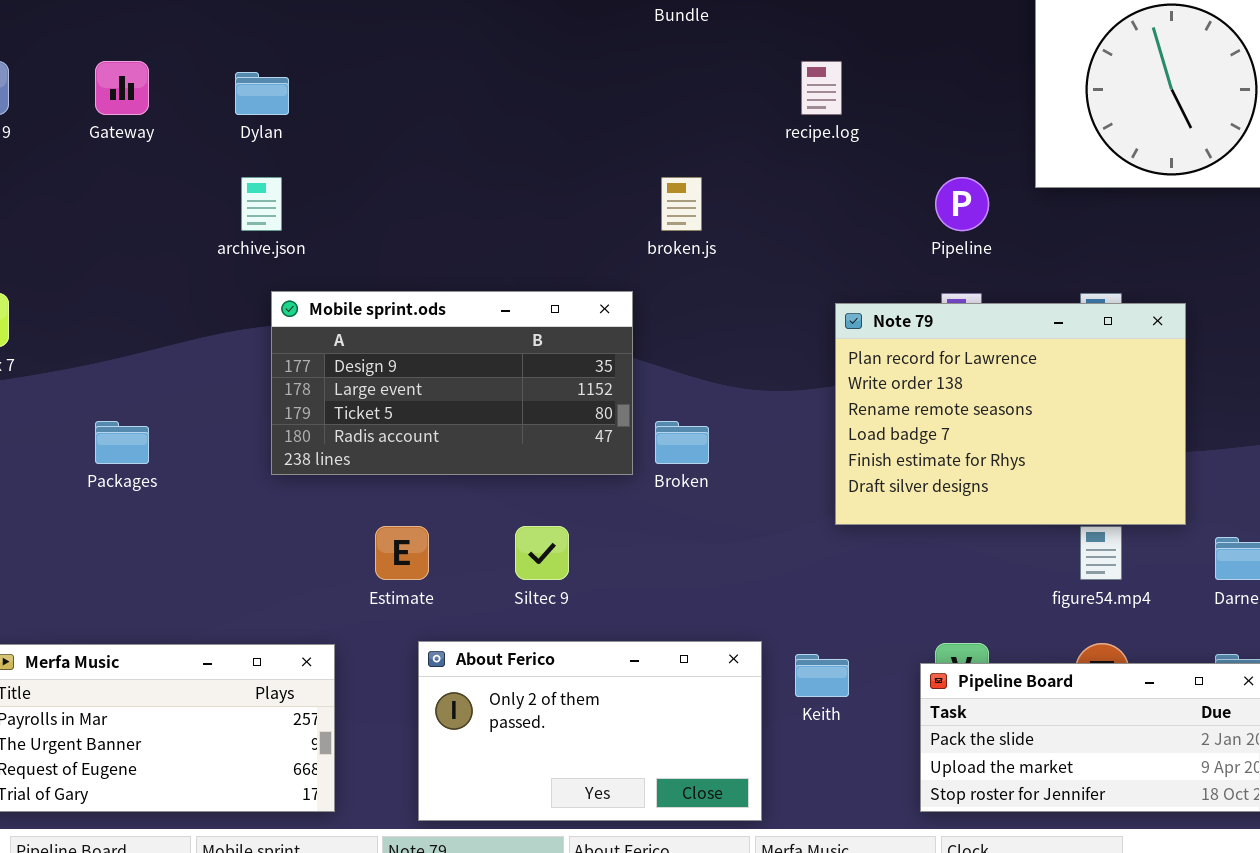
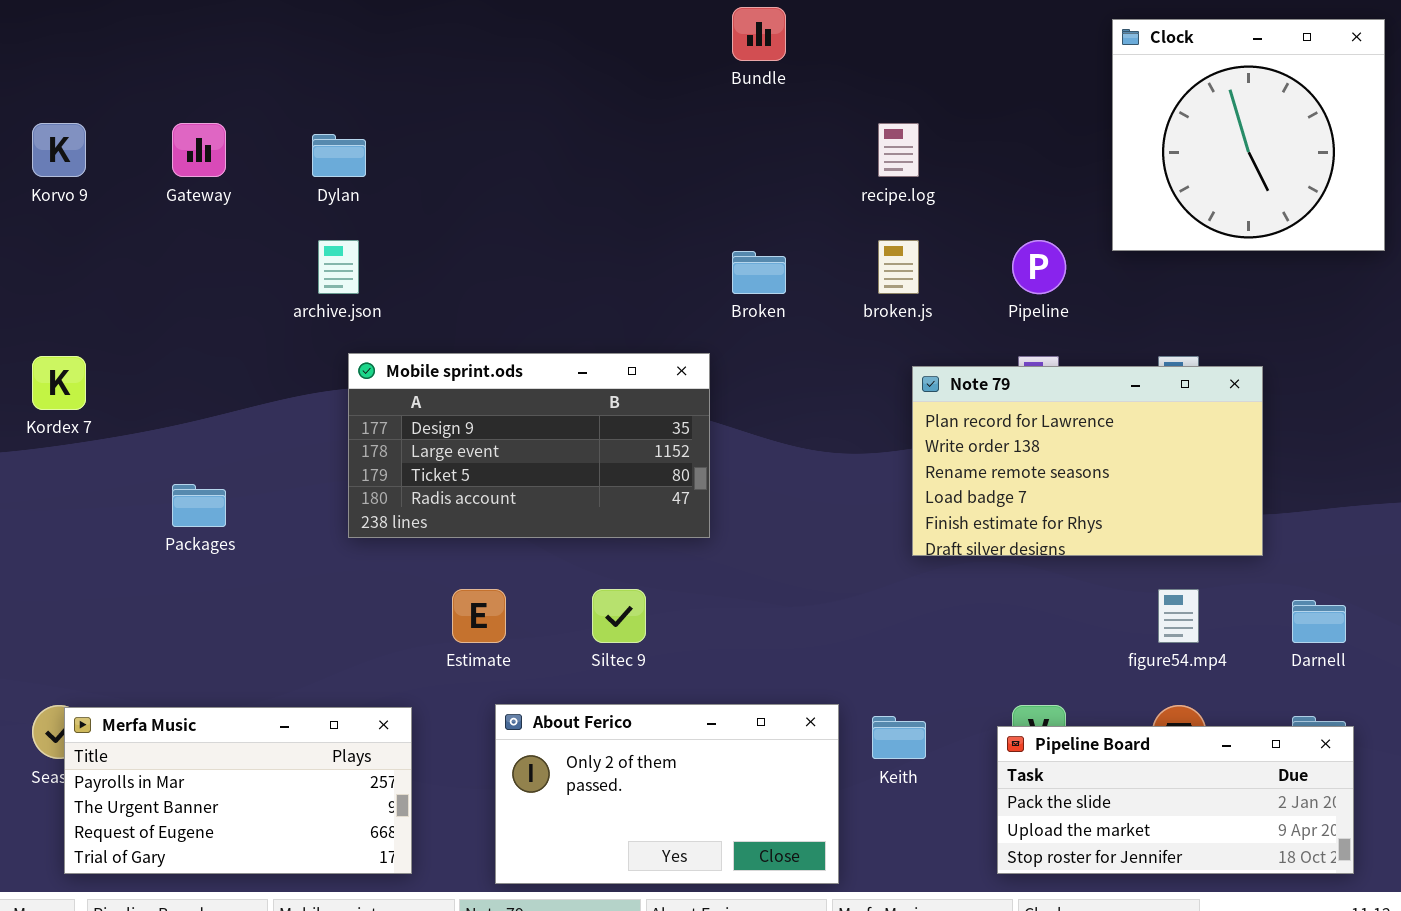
broken.js: [661,177,702,231] -> [878,240,919,294], moved
Note 79: [835,303,1186,525] -> [912,366,1263,556], resized
Broken: [655,421,709,464] -> [732,251,786,294], moved

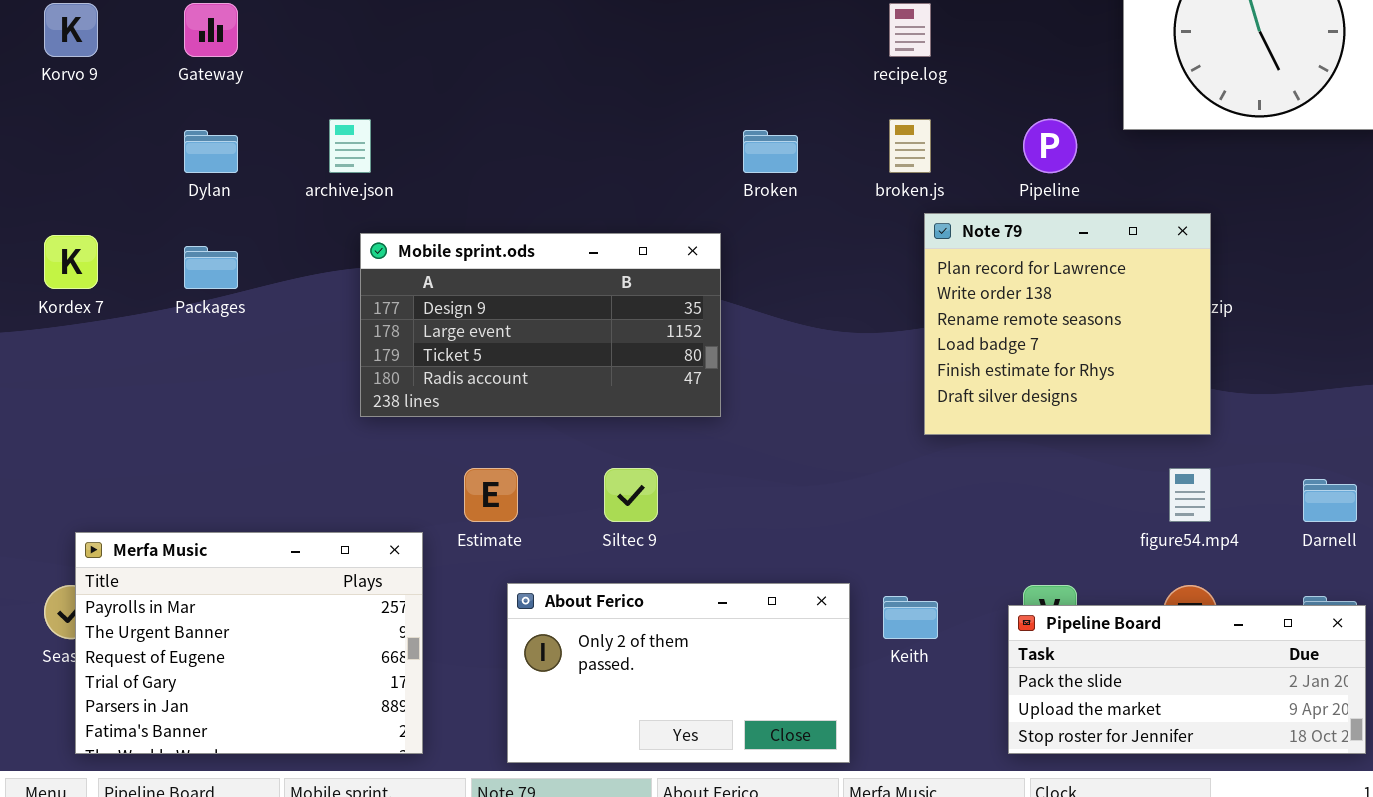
Dylan: [312,134,366,177] -> [184,130,238,173], moved
Note 79: [912,366,1263,556] -> [924,213,1211,435], resized
Packages: [172,484,226,527] -> [184,246,238,289], moved
Merfa Music: [64,707,412,874] -> [75,532,423,754], resized

